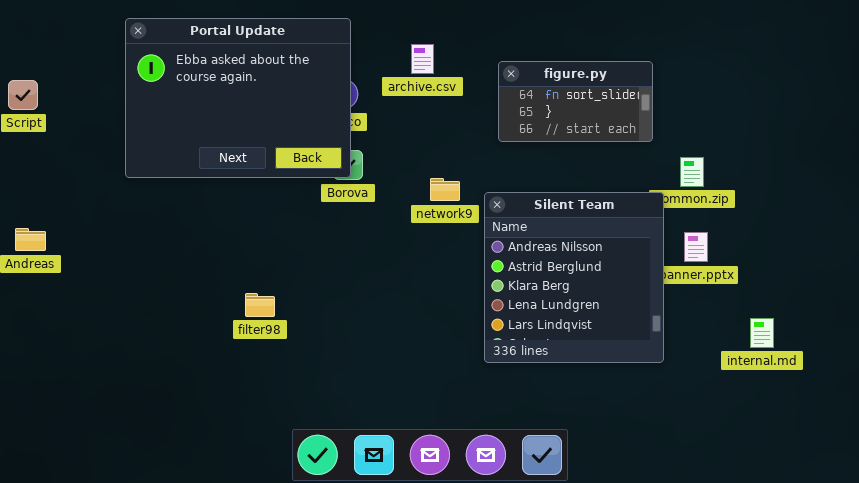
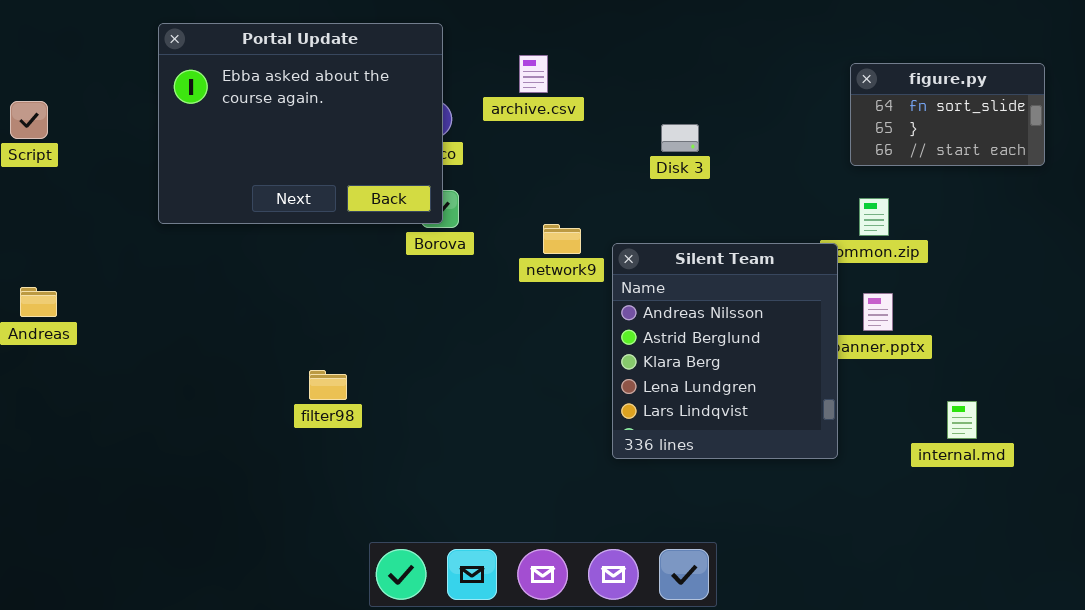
figure.py: [498,61,653,142] -> [850,63,1045,166], moved

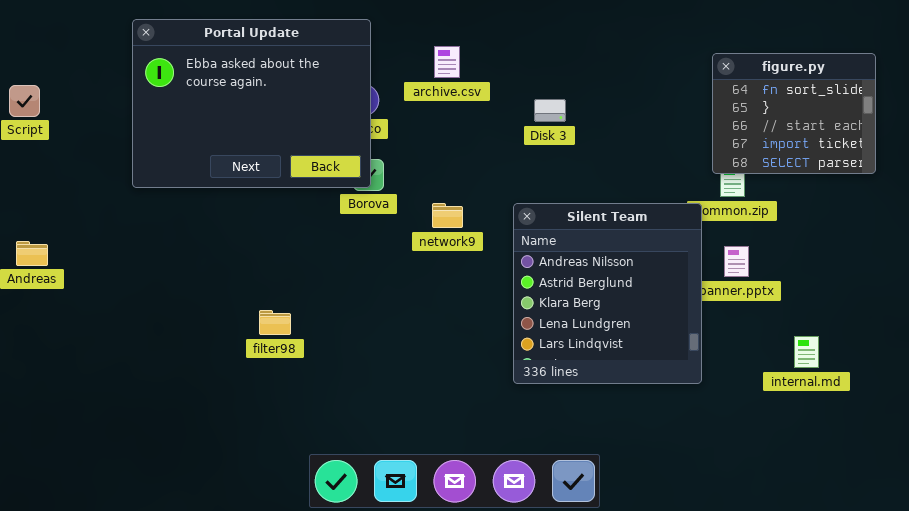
figure.py: [850,63,1045,166] -> [712,53,876,174], resized
Disk 3: [661,124,699,152] -> [534,99,566,122], moved
network9: [543,224,581,254] -> [432,203,463,228], moved

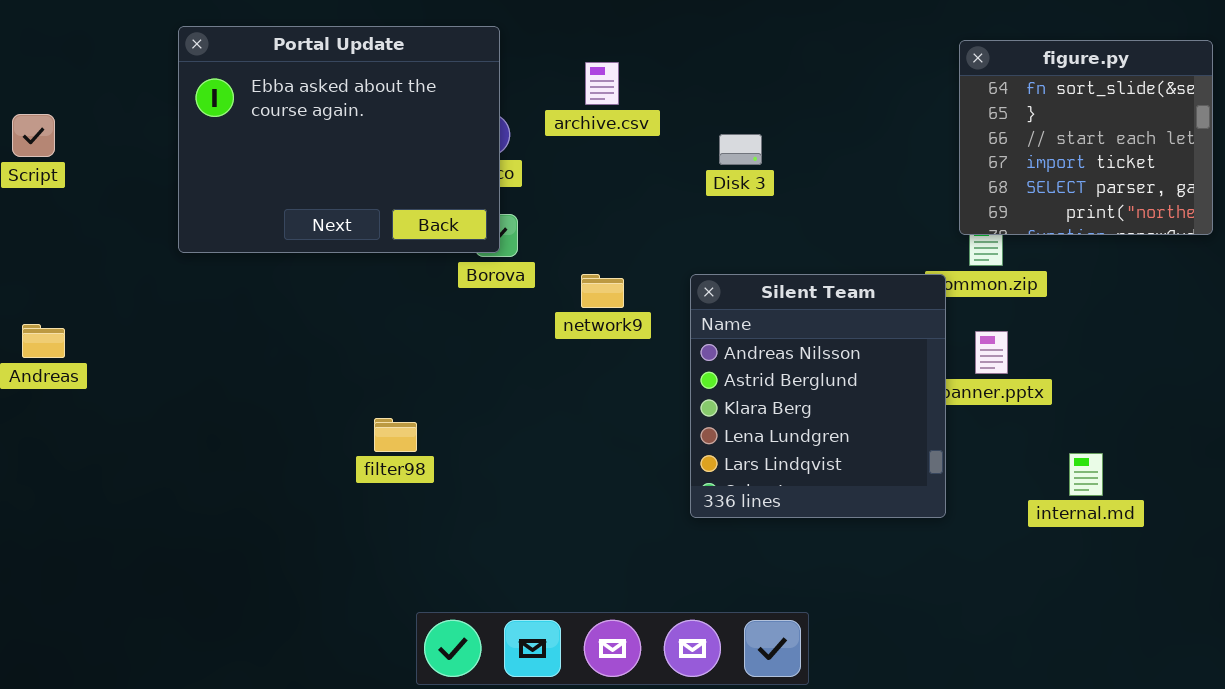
figure.py: [712,53,876,174] -> [959,40,1213,235], resized
filter98: [259,310,291,335] -> [374,418,417,452], moved

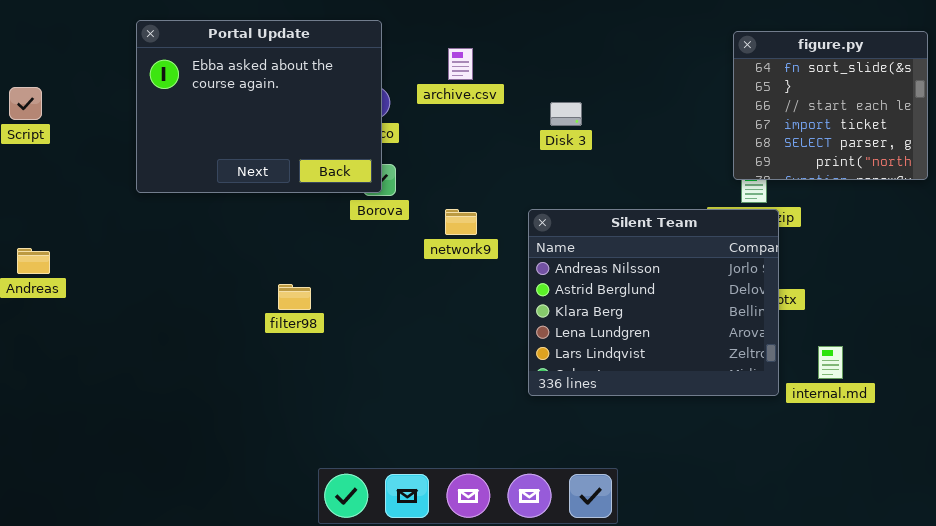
Silent Team: [690,274,946,518] -> [528,209,779,396], resized
filter98: [374,418,417,452] -> [278,284,311,310], moved

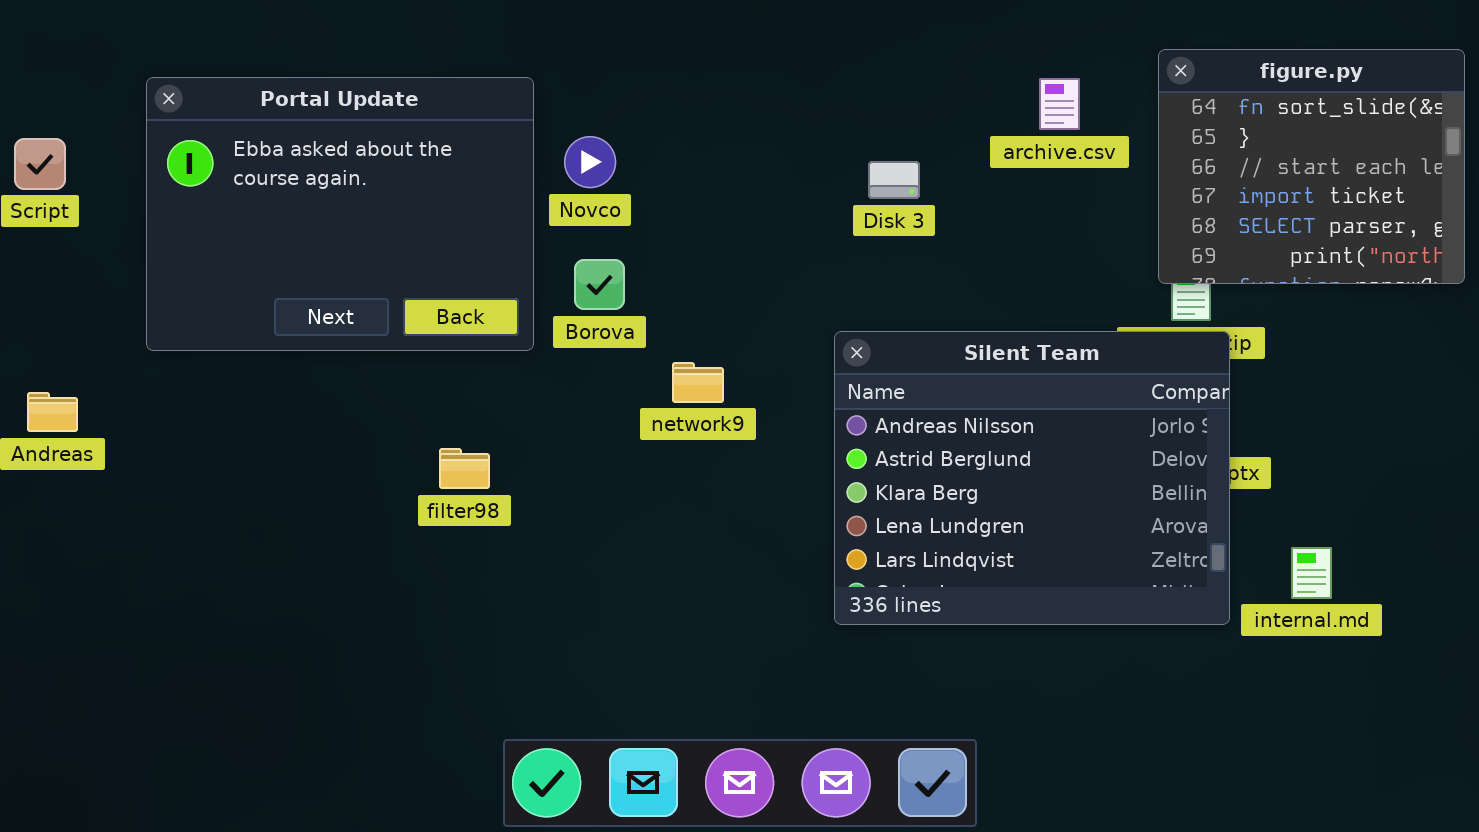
Portal Update: [136,20,382,193] -> [146,77,534,351], moved
archive.csv: [448,48,473,80] -> [1039,78,1080,130], moved
network9: [445,209,477,235] -> [672,362,724,403], moved

